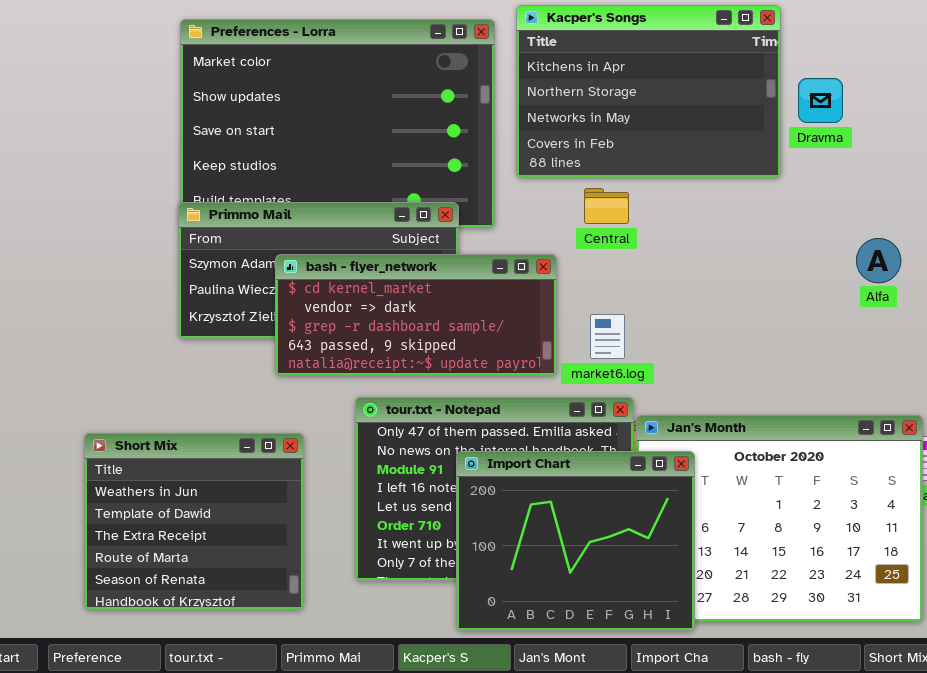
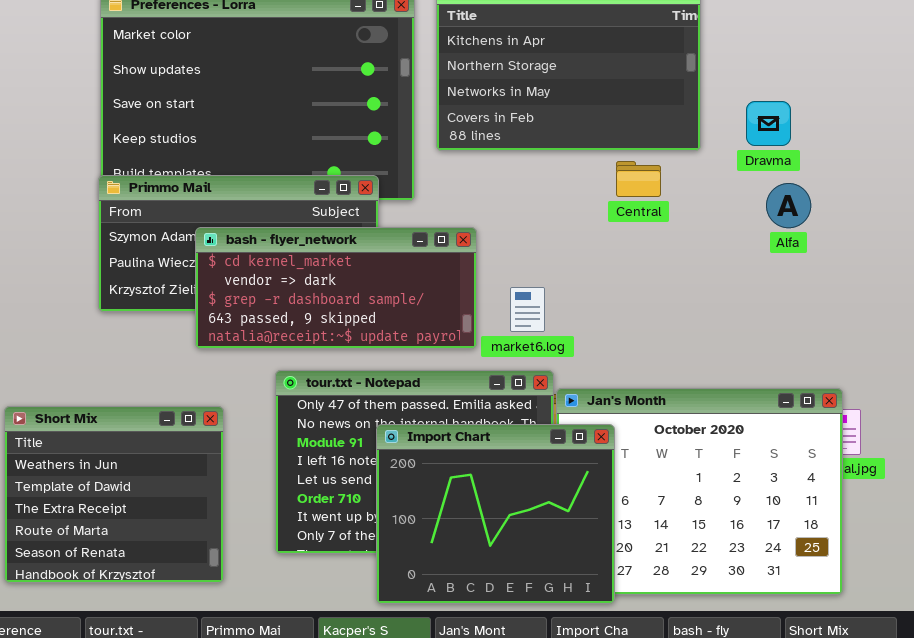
Dravma: [798,78,843,123] -> [746,101,791,146], moved
Central: [584,188,629,224] -> [616,161,661,197], moved
Alfa: [856,238,901,283] -> [766,183,811,228], moved

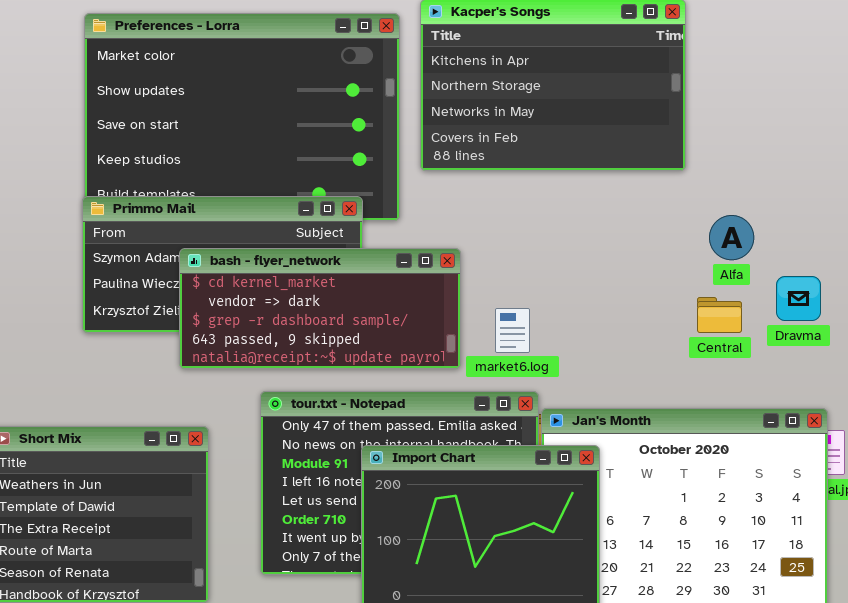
Dravma: [746,101,791,146] -> [776,276,821,321], moved
Central: [616,161,661,197] -> [697,297,742,333], moved
Alfa: [766,183,811,228] -> [709,215,754,260], moved

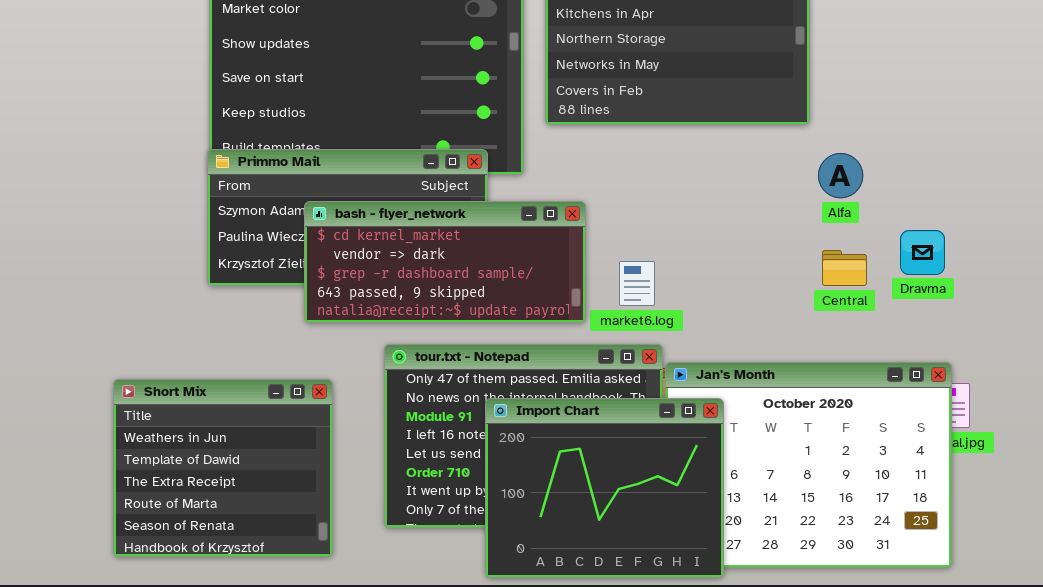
Alfa: [709,215,754,260] -> [818,153,863,198], moved

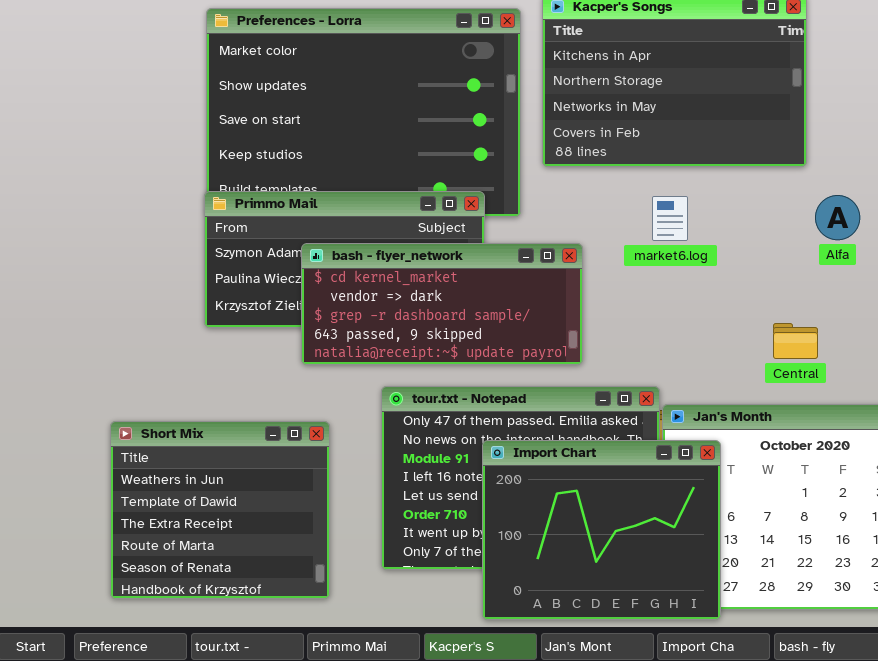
Central: [822,250,867,286] -> [773,323,818,359], moved
market6.log: [619,261,655,306] -> [652,196,688,241], moved

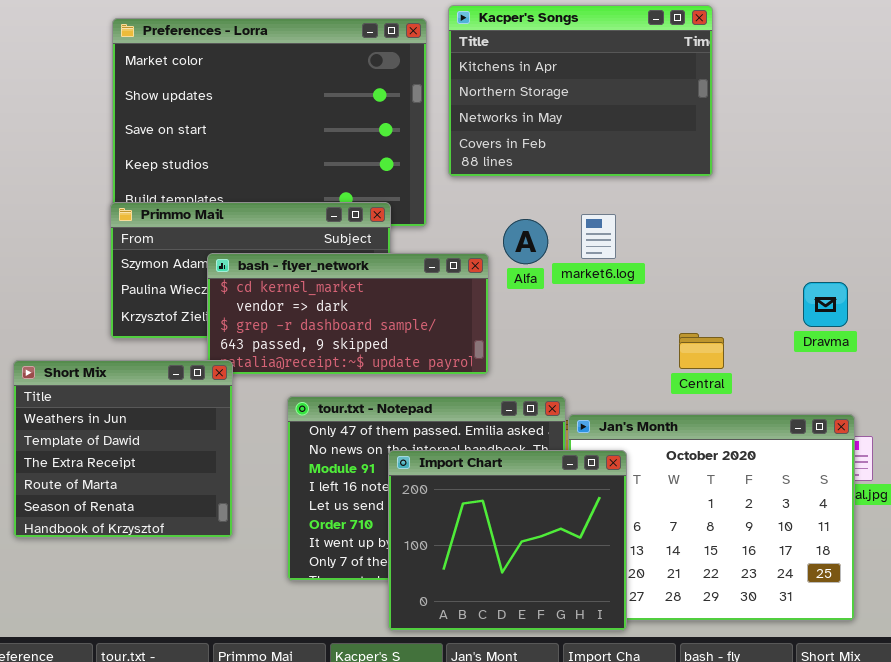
Alfa: [815,195,860,240] -> [503,219,548,264], moved
market6.log: [652,196,688,241] -> [581,214,616,259], moved
Short Mix: [110,421,330,599] -> [13,360,233,538], moved

